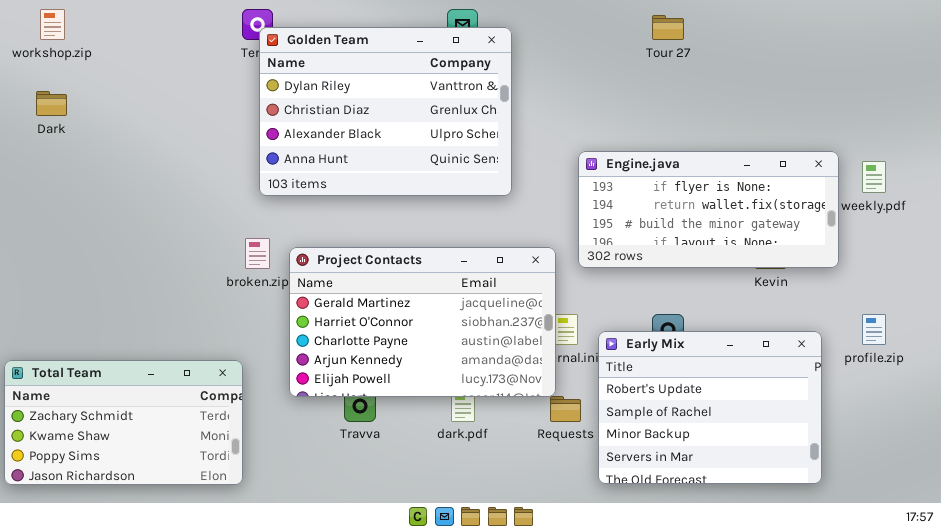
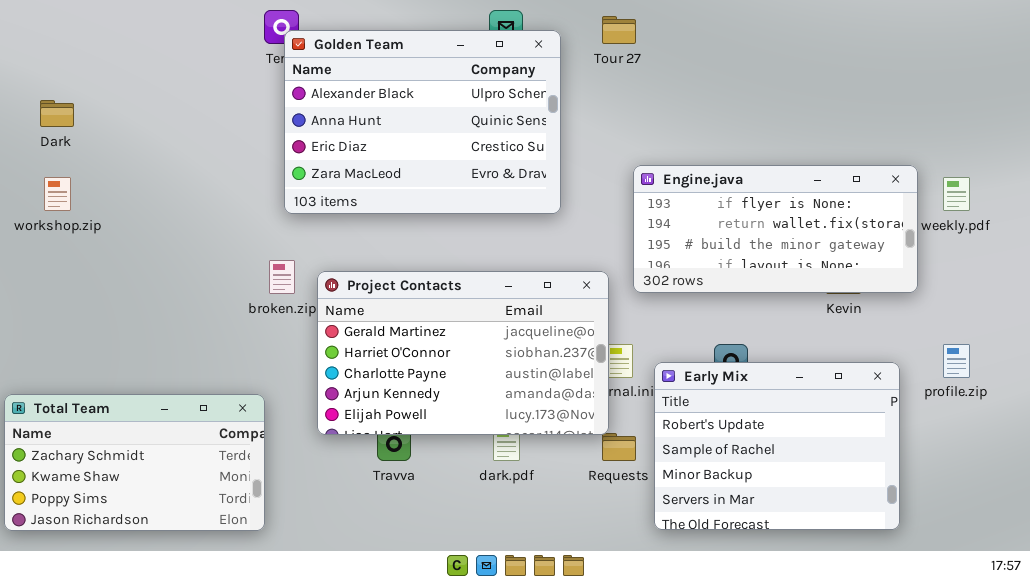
workshop.zip: [40,9,65,40] -> [44,177,71,211], moved
Tour 27: [652,15,684,40] -> [602,16,636,44], moved
Golden Team: [259,27,512,196] -> [284,30,561,214], scrolled down 2 rows

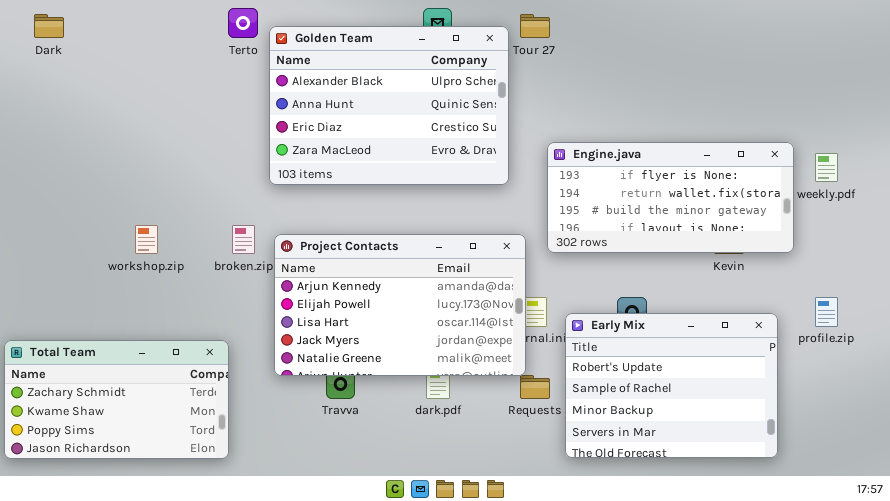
Golden Team: [284,30,561,214] -> [269,26,509,185], moved
Dark: [40,100,74,127] -> [34,14,64,38], moved
workshop.zip: [44,177,71,211] -> [135,225,158,254], moved
Project Contacts: [317,271,609,435] -> [274,234,526,376], scrolled down 3 rows

